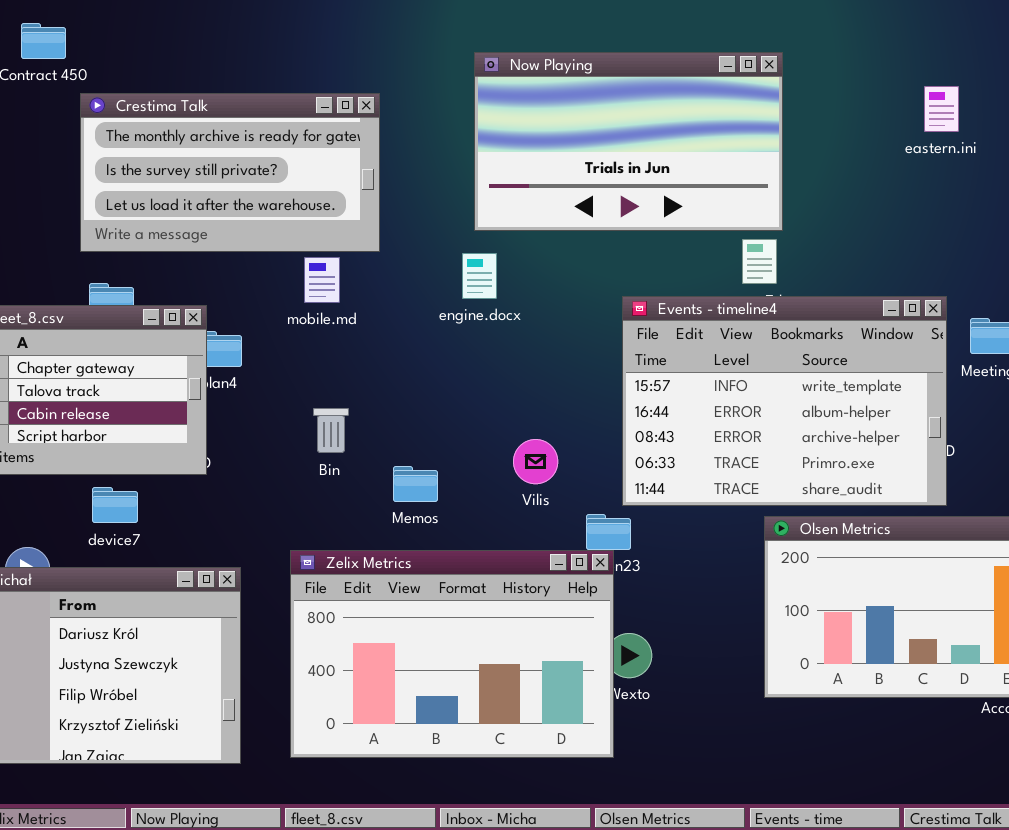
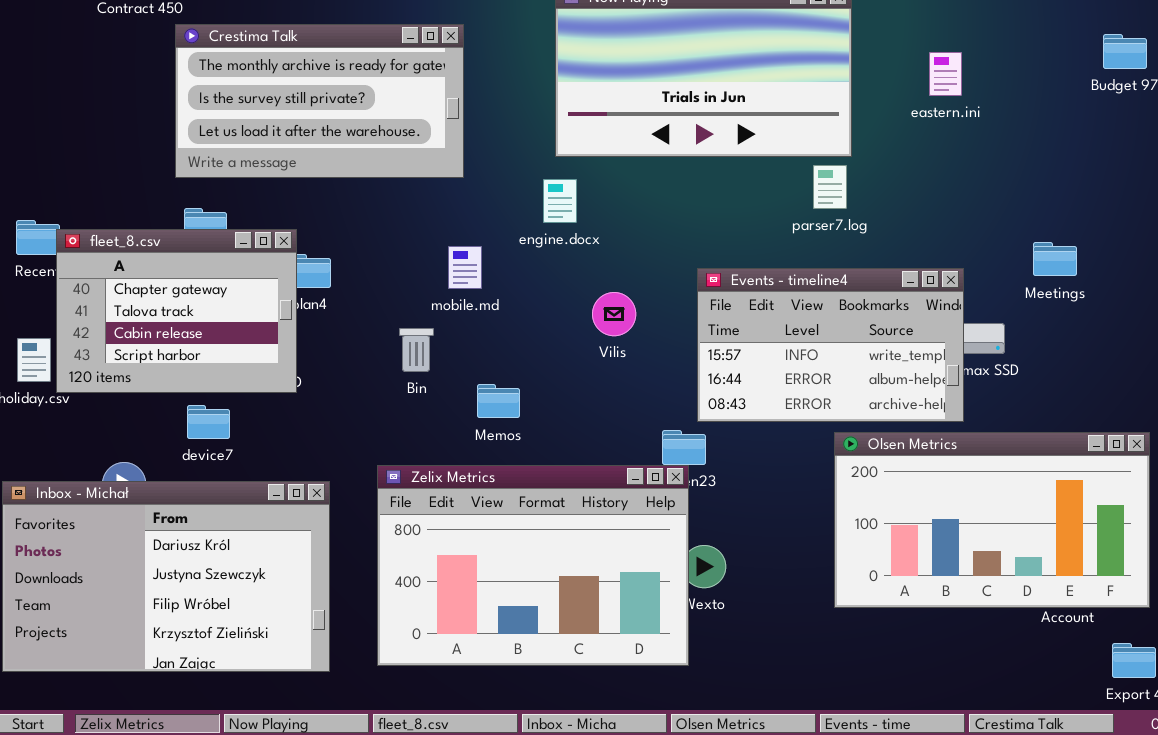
eastern.ini: [924,86,959,132] -> [929,52,962,96], moved
mobile.md: [304,257,340,303] -> [448,246,482,289], moved
Events - timeline4: [622,296,947,506] -> [697,268,964,422], resized
Vilis: [513,439,558,484] -> [592,292,636,336], moved

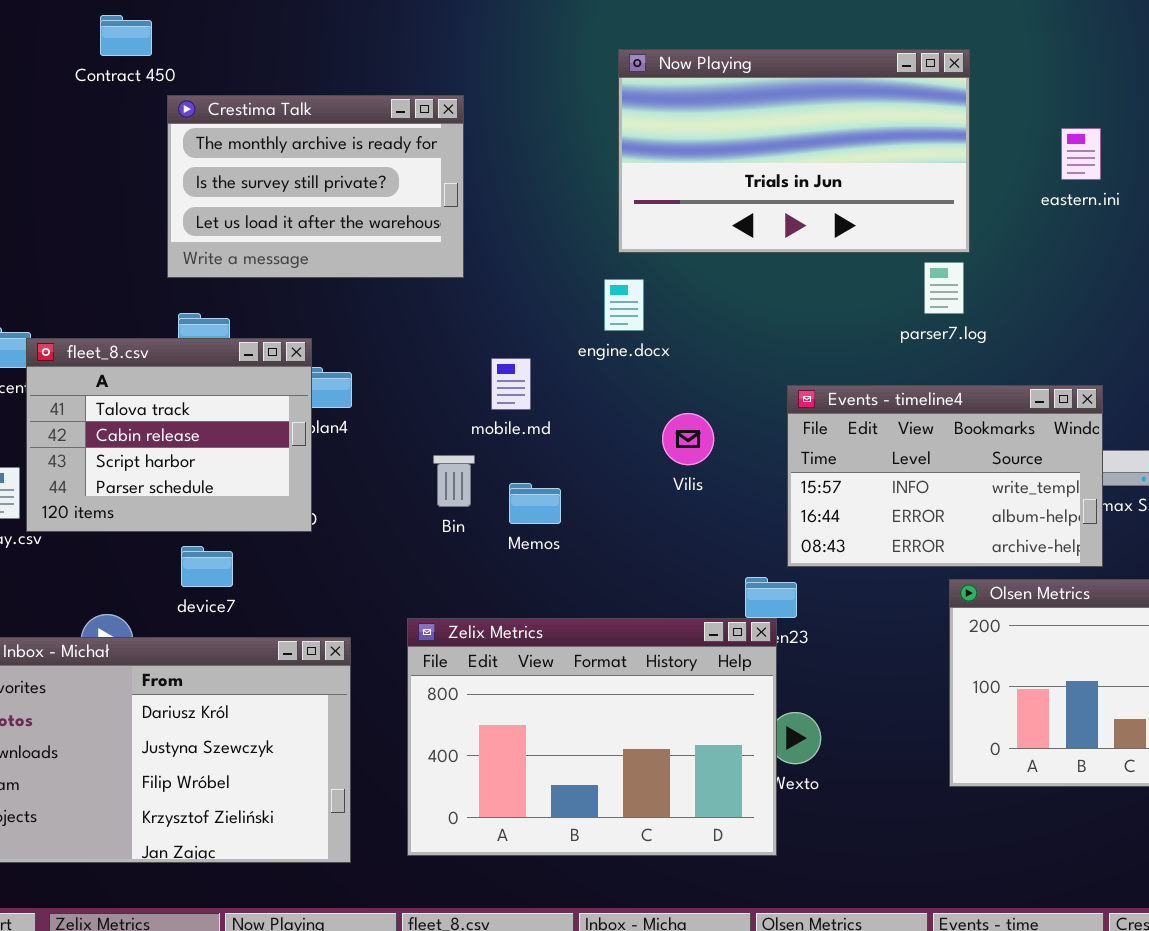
Crestima Talk: [175,24,464,178] -> [167,95,464,278], resized
fleet_8.csv: [56,229,297,393] -> [26,338,312,532], scrolled down 1 row
Memos: [477,384,520,418] -> [509,483,561,524], moved

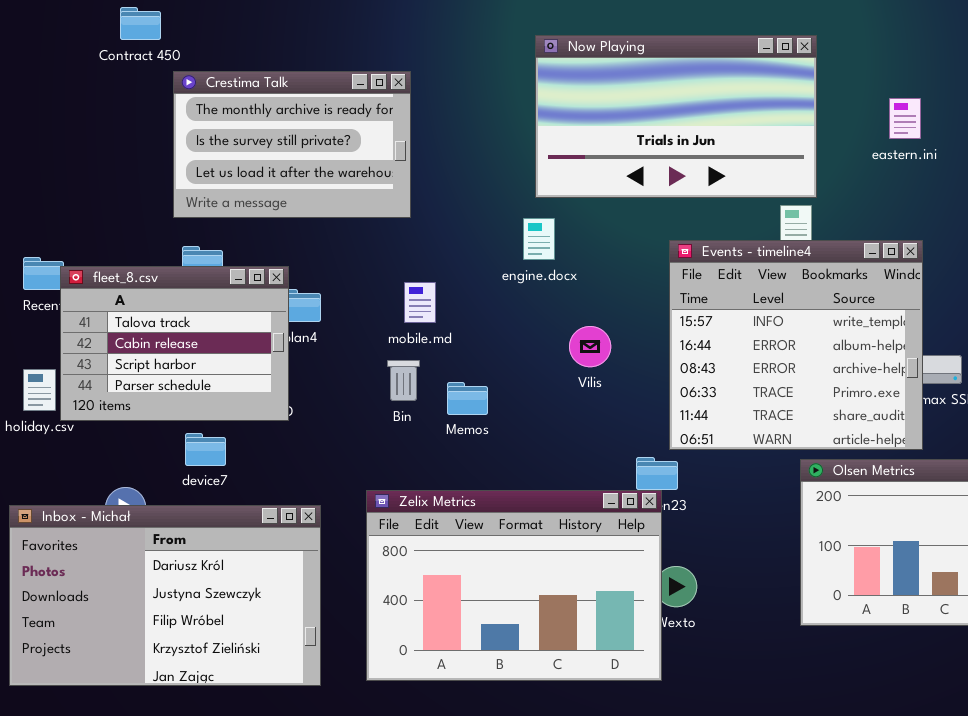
mobile.md: [491,358,531,410] -> [404,282,436,323], moved
Events - timeline4: [787,385,1103,567] -> [669,240,923,450], resized

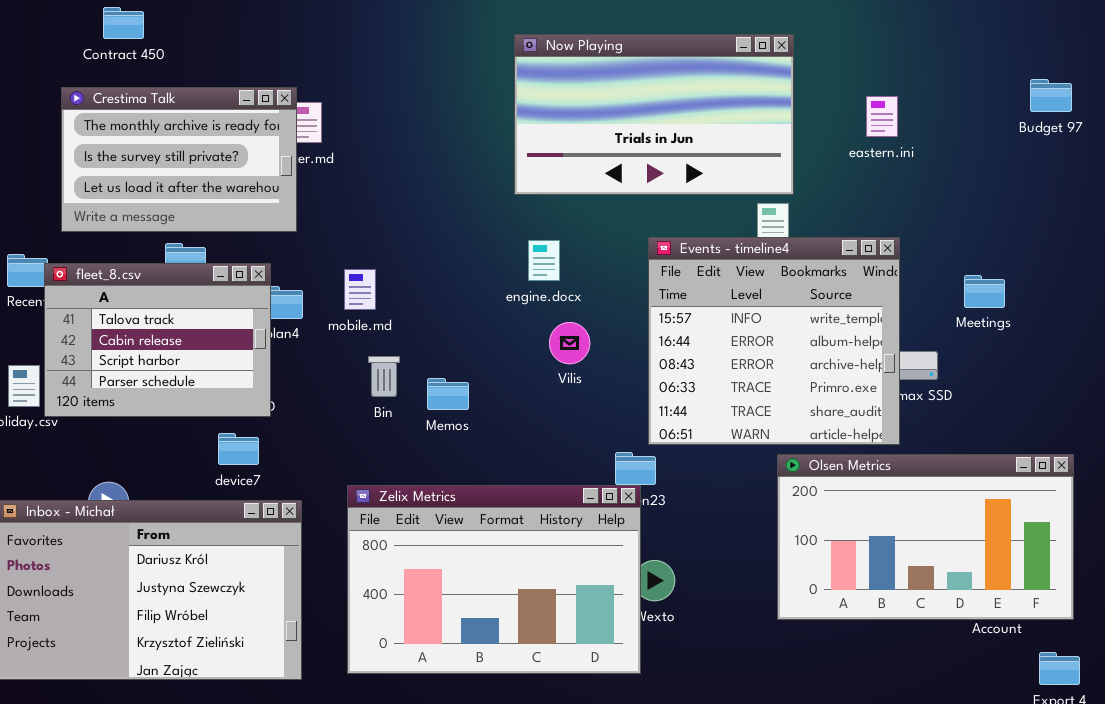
Crestima Talk: [173,71,411,218] -> [61,87,297,232], moved
engine.docx: [523,218,555,260] -> [528,240,560,281], moved
mobile.md: [404,282,436,323] -> [344,269,376,310], moved
device7: [185,433,226,466] -> [218,433,259,465], moved

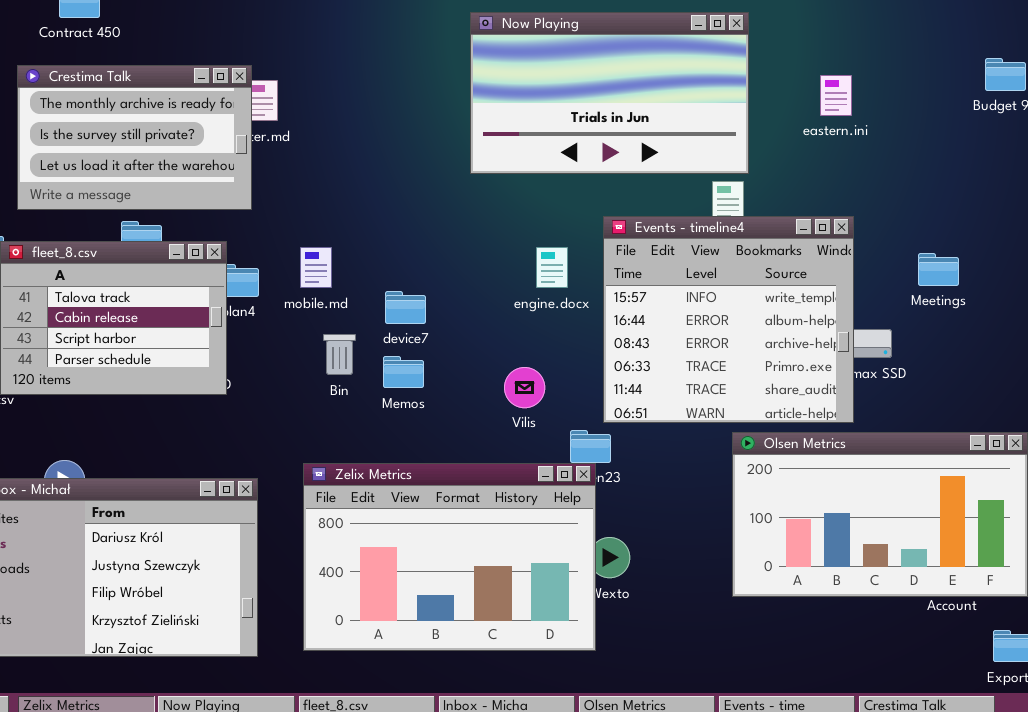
engine.docx: [528,240,560,281] -> [536,247,568,288], moved
Vilis: [549,322,590,364] -> [504,367,545,408], moved
device7: [218,433,259,465] -> [385,291,426,324], moved

